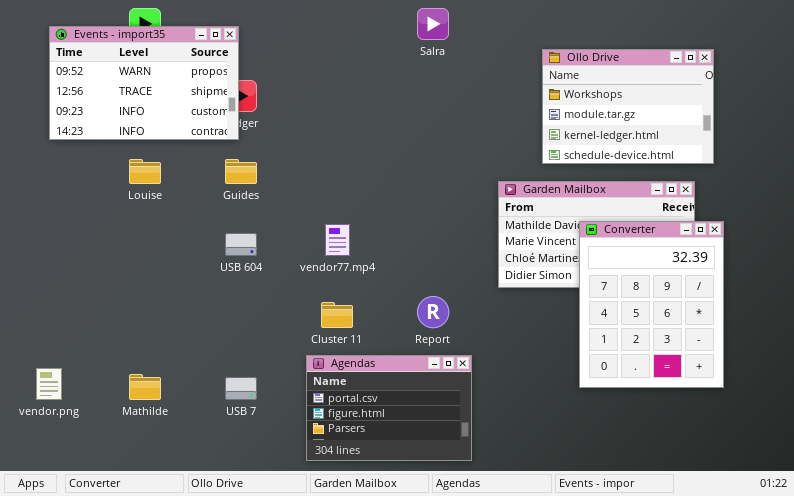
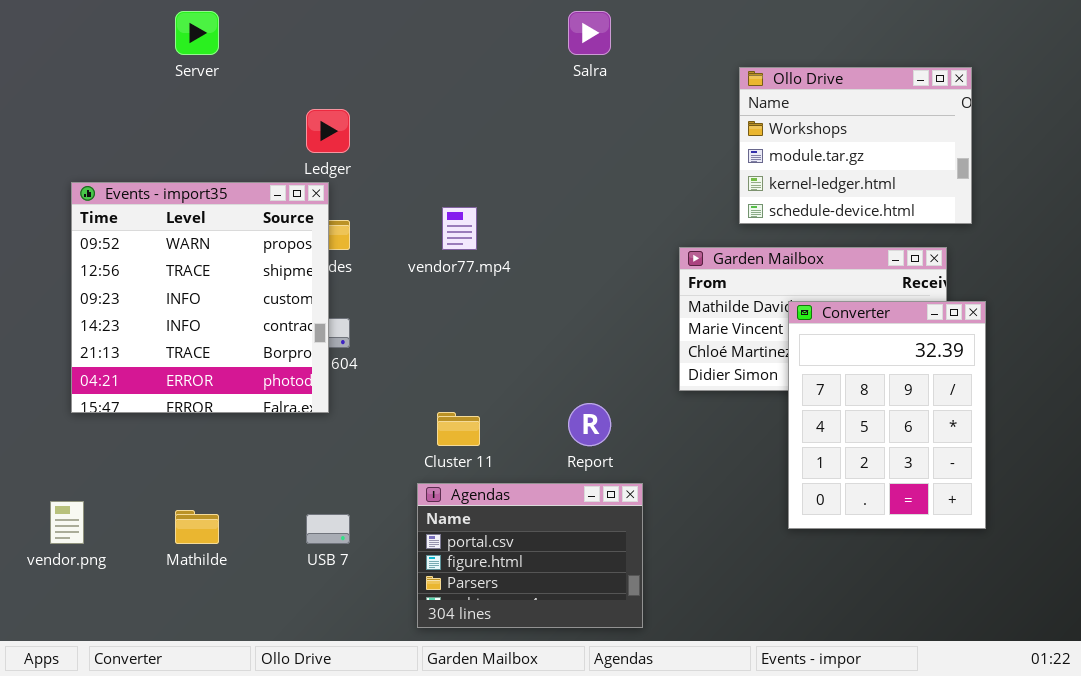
Events - import35: [49,26,239,140] -> [71,182,329,413], moved, resized
vendor77.mp4: [325,224,350,256] -> [442,207,477,250], moved

